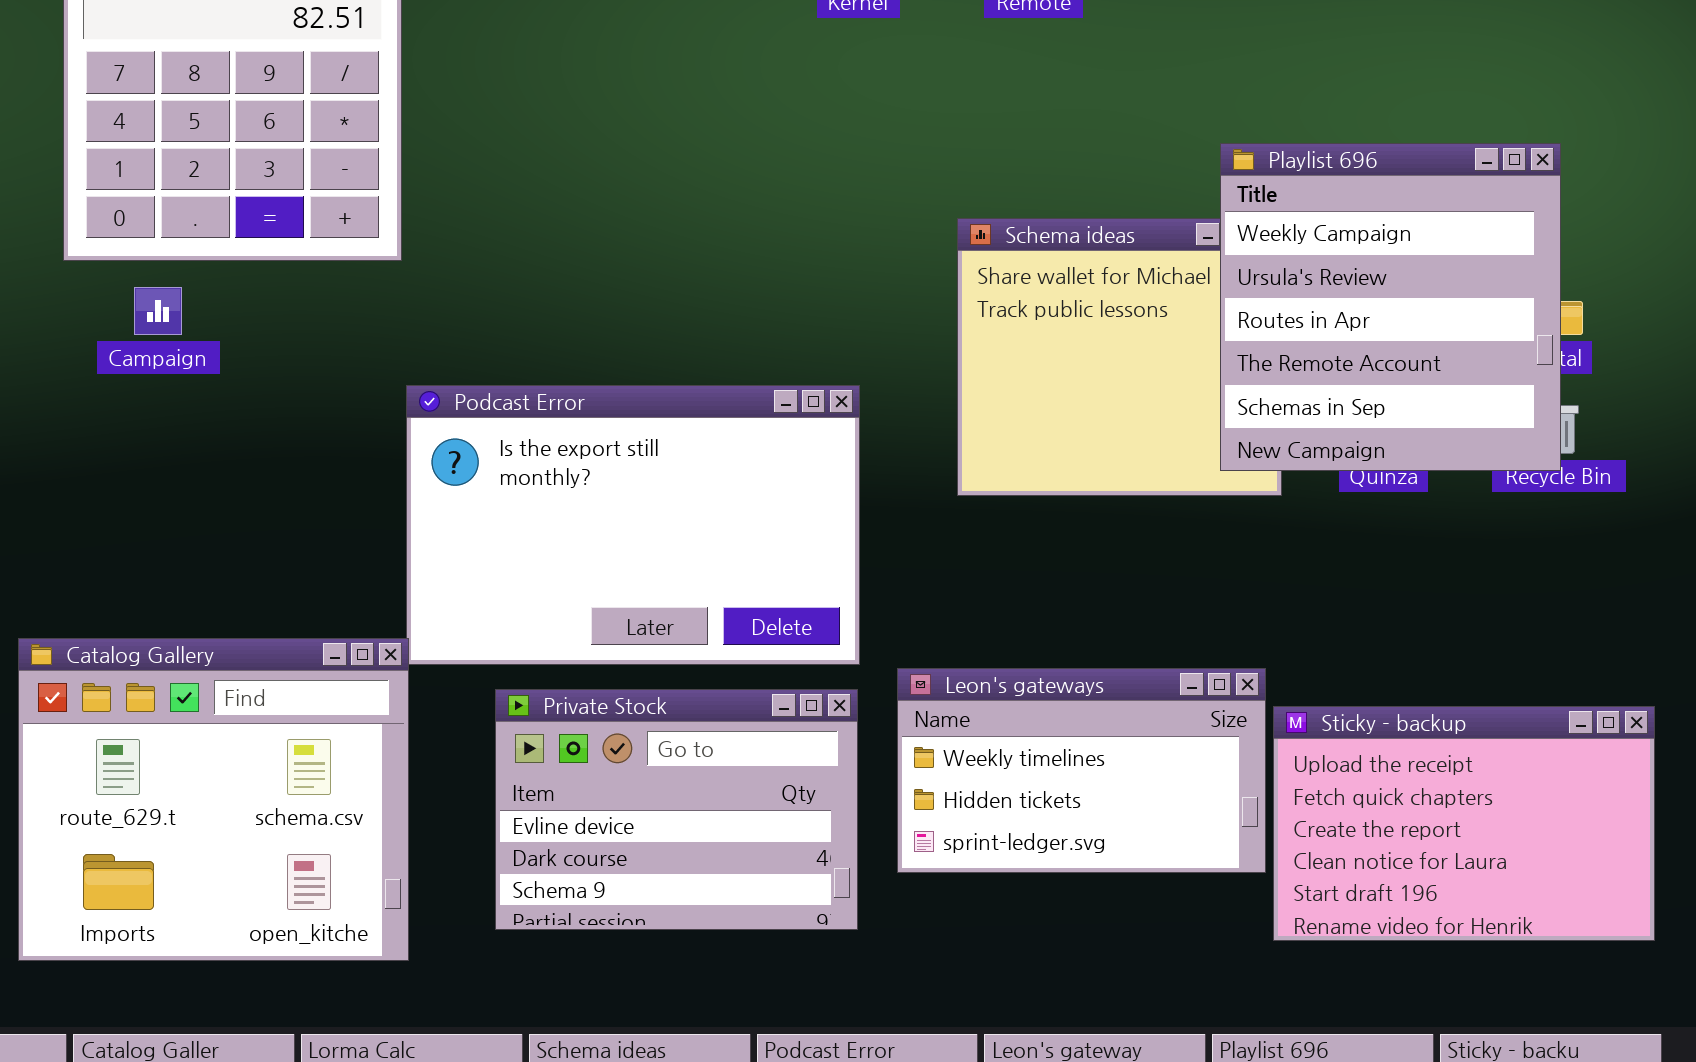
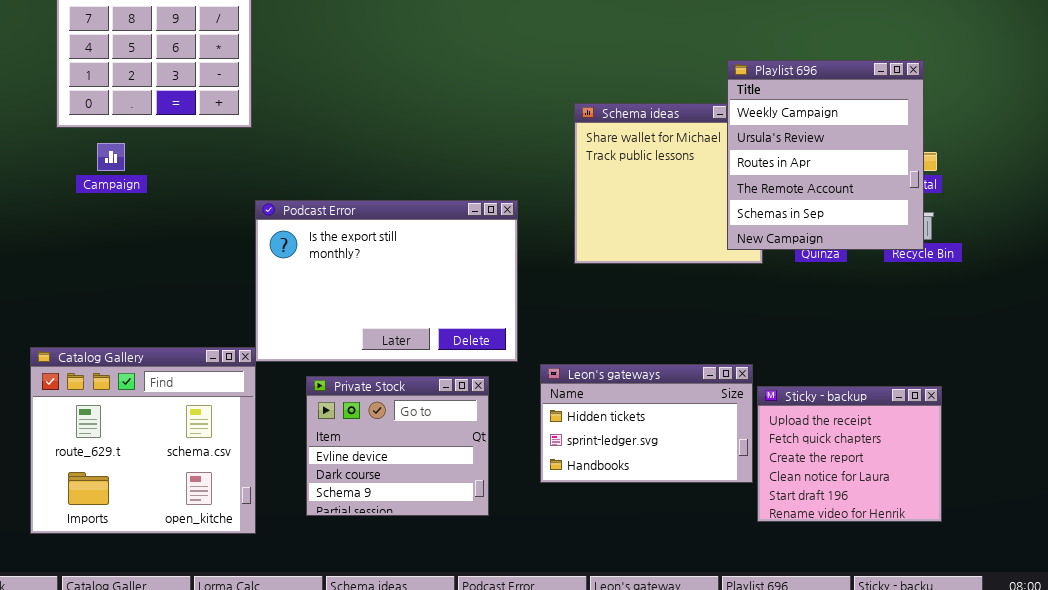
Leon's gateways: [897,668,1266,873] -> [540,364,753,483], scrolled down 1 row
Private Stock: [495,689,858,930] -> [306,376,489,516], resized
Sticky - backup: [1273,706,1655,941] -> [757,386,942,522], resized

